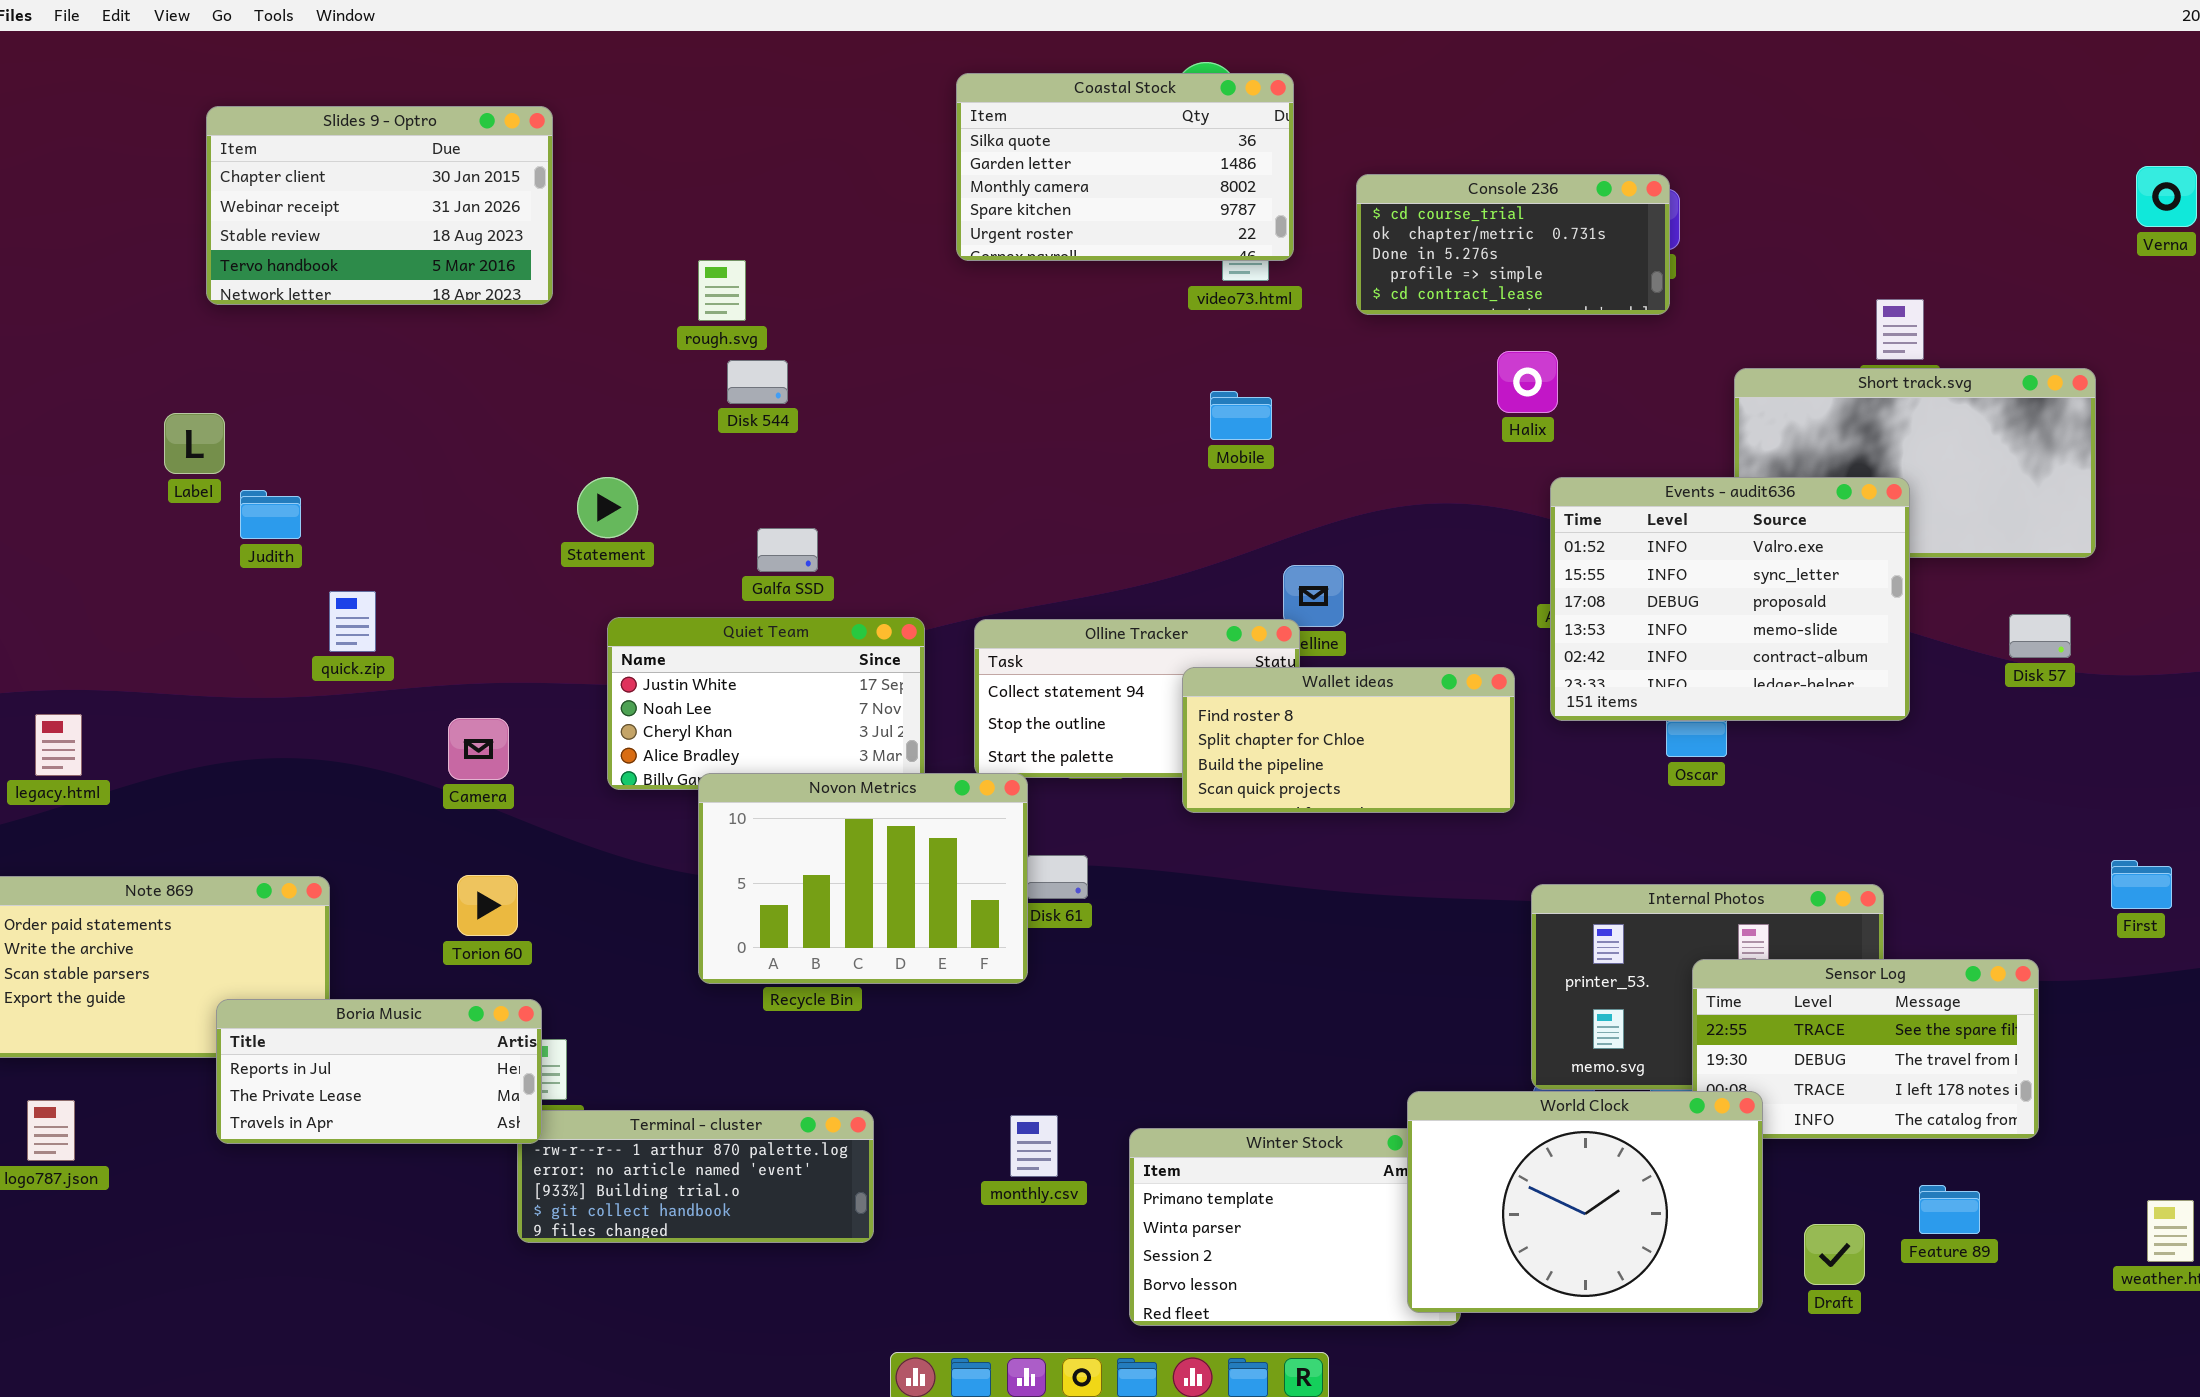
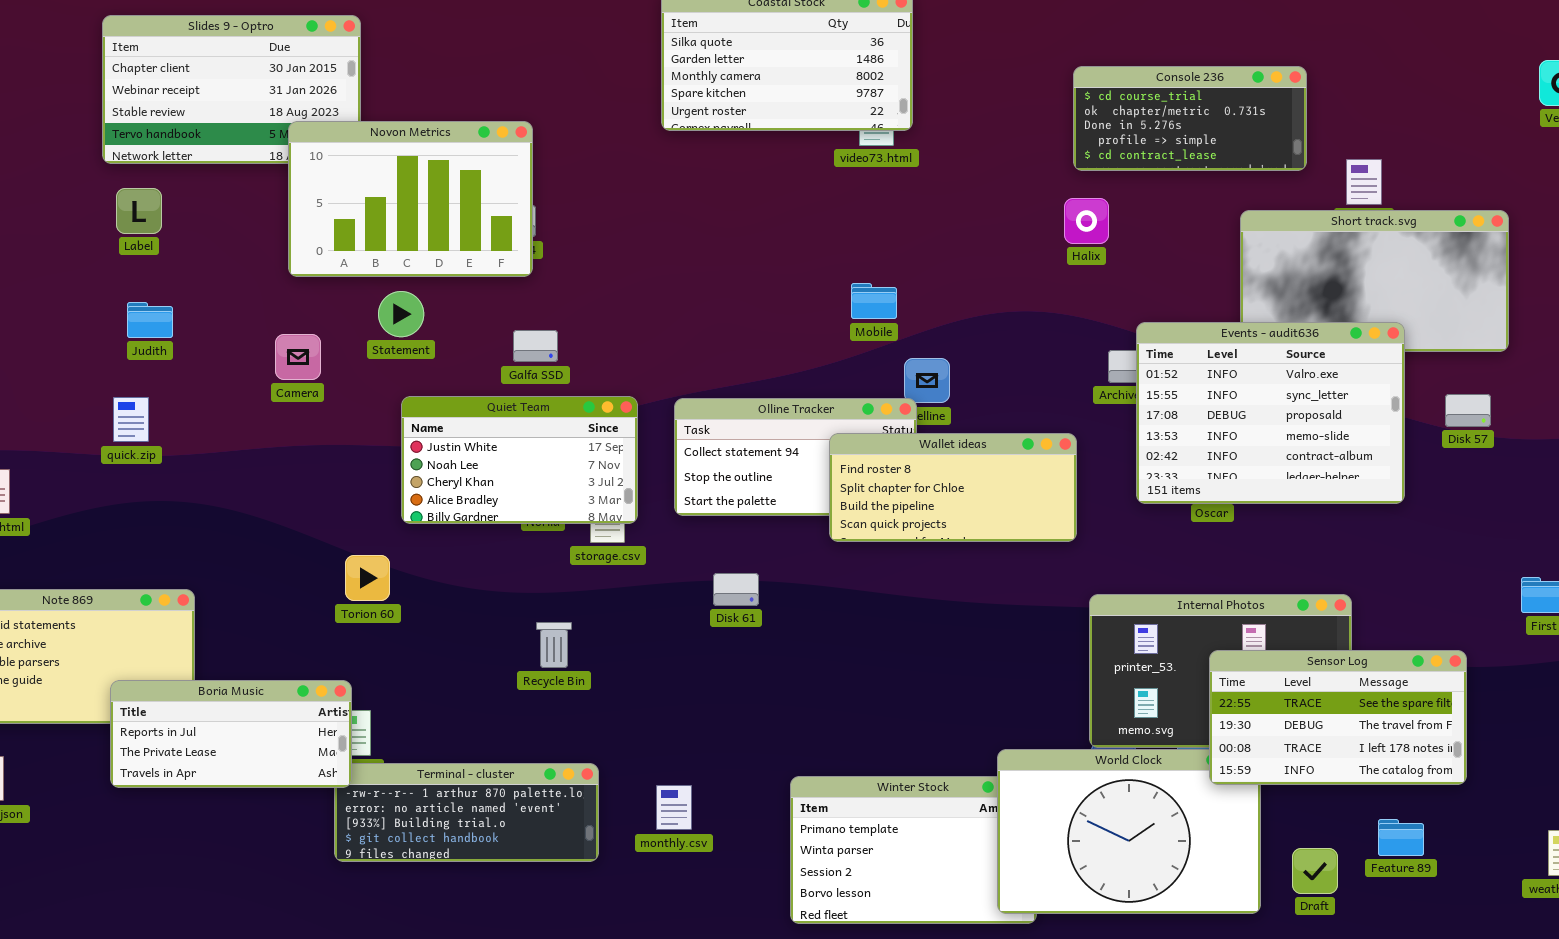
Console 236: [1356,174,1670,315] -> [1073,66,1307,171], moved
Mobile: [1210,391,1272,440] -> [851,283,897,319], moved
Label: [164,413,225,474] -> [116,188,162,234], moved
Events - audit636: [1550,477,1910,721] -> [1136,322,1405,504], moved
quick.zip: [329,591,376,652] -> [113,397,149,442], moved
Camera: [448,718,509,780] -> [275,334,321,380], moved
Novon Metrics: [698,773,1028,984] -> [288,121,533,277], moved
Torion 60: [457,875,518,936] -> [345,555,390,601], moved
Sensor Log: [1692,959,2039,1139] -> [1209,650,1467,785], raised
monthly.csv: [1010,1115,1058,1177] -> [656,785,692,830], moved

